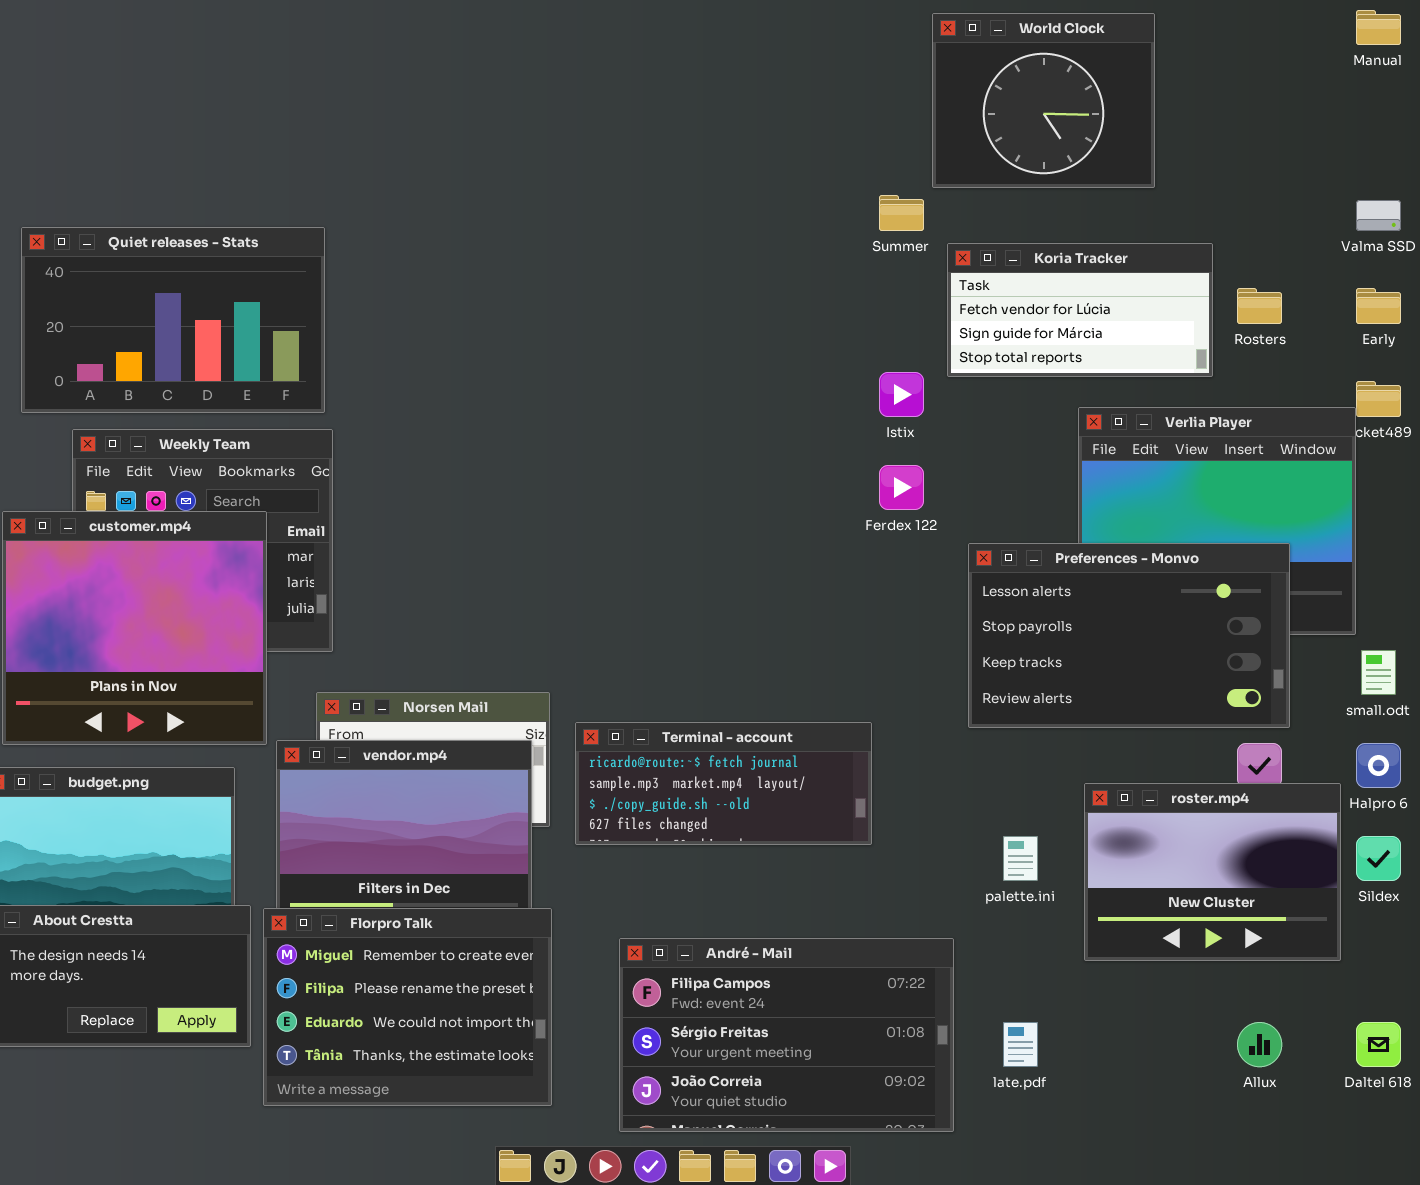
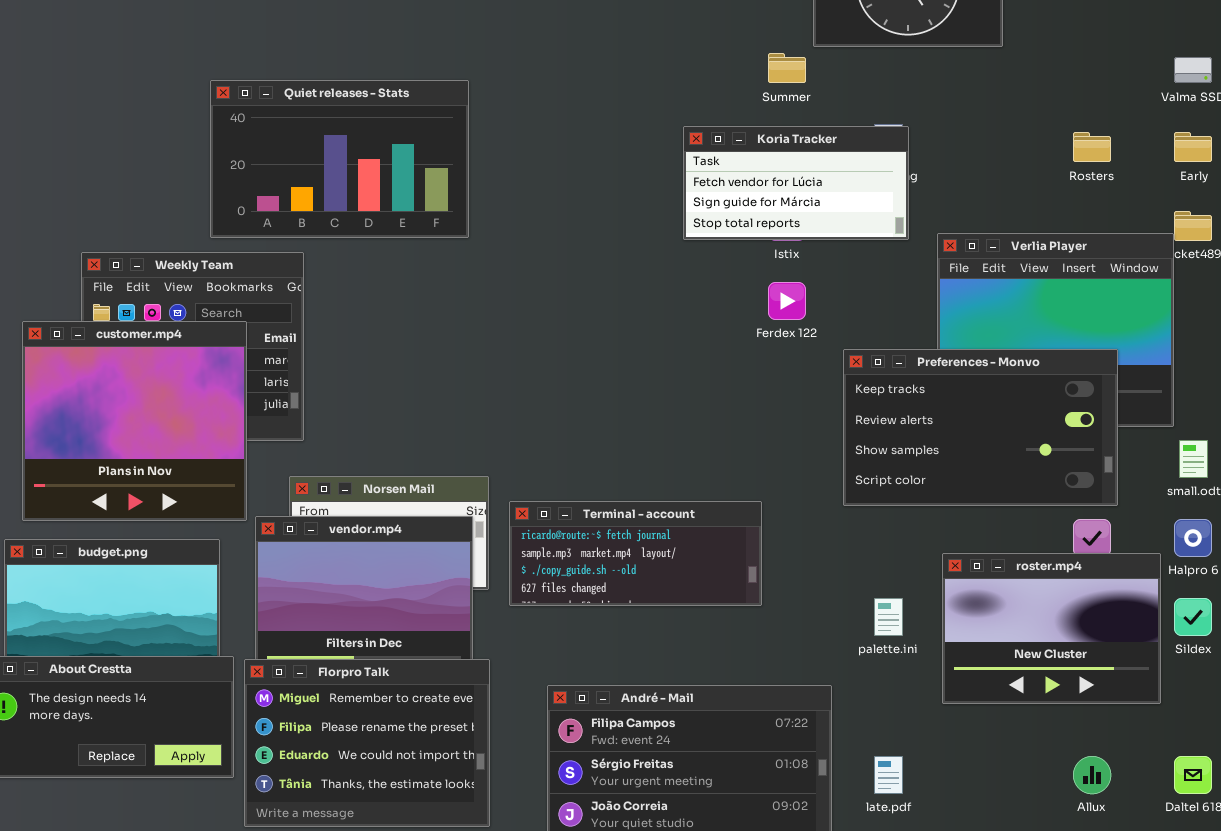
Quiet releases - Stats: [21,227,325,413] -> [210,80,469,238], moved
Koria Tracker: [947,243,1213,377] -> [683,126,909,240], moved
Preferences - Monvo: [968,543,1290,728] -> [843,349,1118,506], scrolled down 2 rows

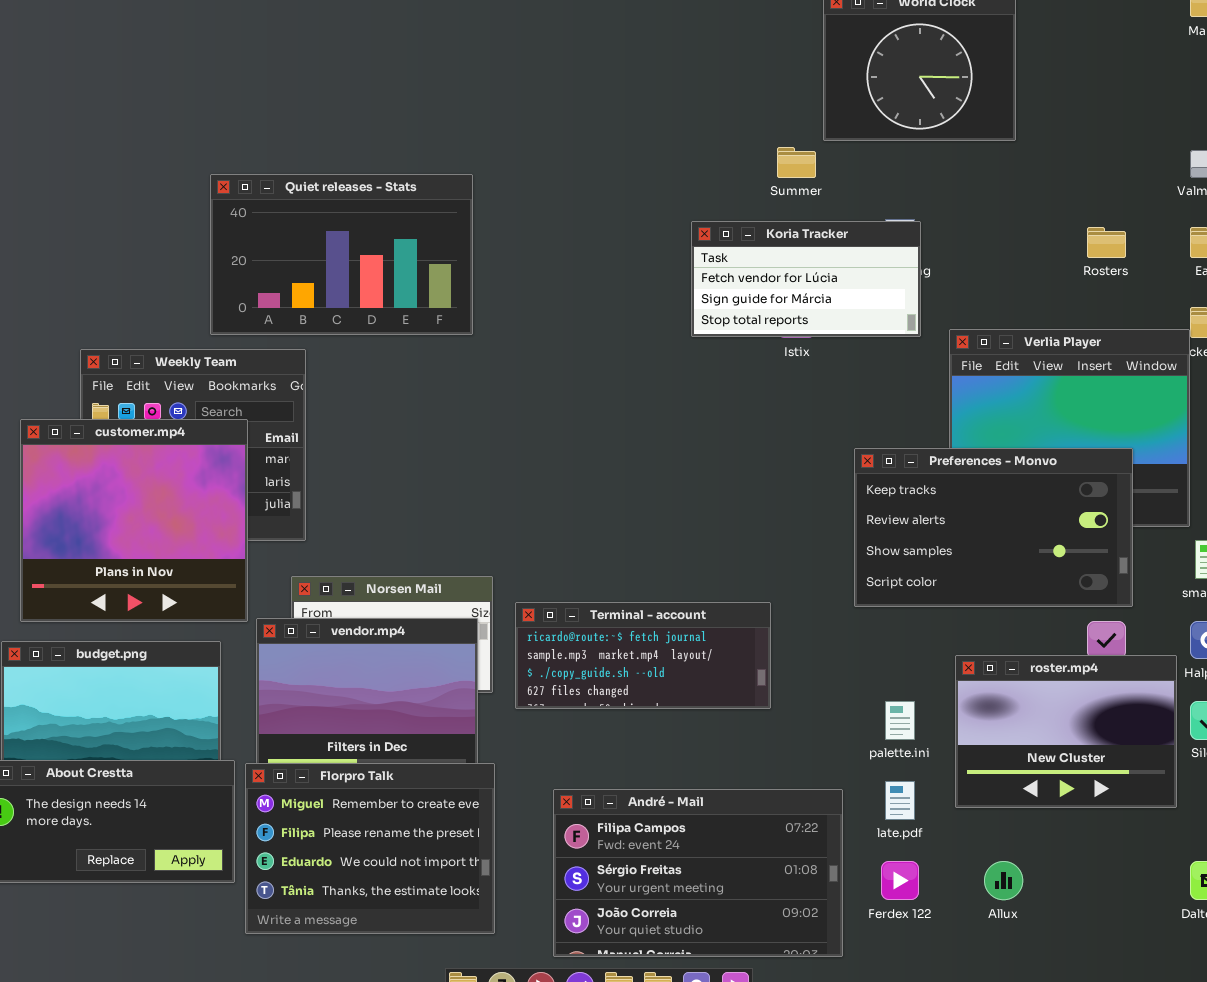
Ferdex 122: [768,282,806,320] -> [881,861,919,900], moved
late.pdf: [874,756,903,794] -> [885,781,915,820], moved
Allux: [1073,756,1111,794] -> [984,861,1023,900], moved

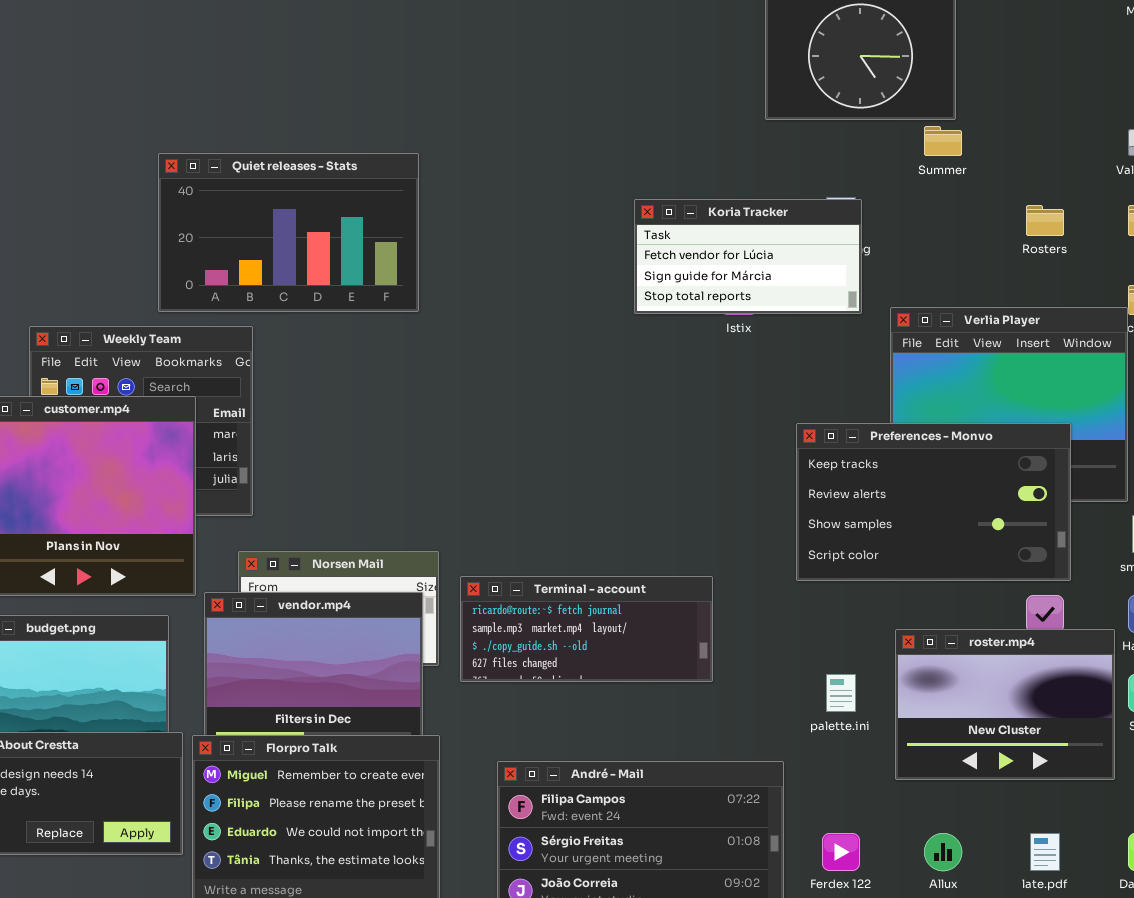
Summer: [777,147,816,178] -> [924,126,962,156], moved
late.pdf: [885,781,915,820] -> [1030,833,1060,871], moved

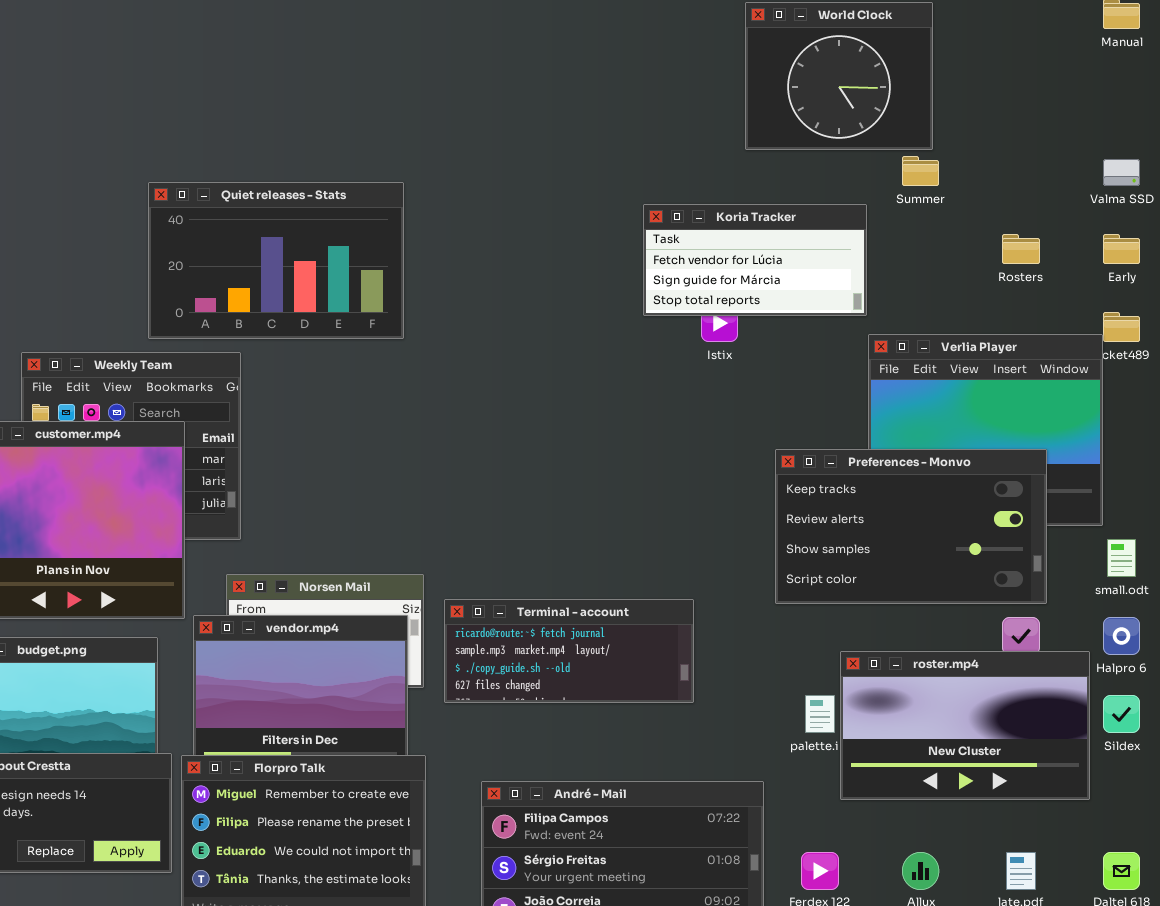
Koria Tracker: [634,199,862,314] -> [643,204,867,316], moved
roster.mp4: [895,629,1115,780] -> [840,651,1090,800], resized

